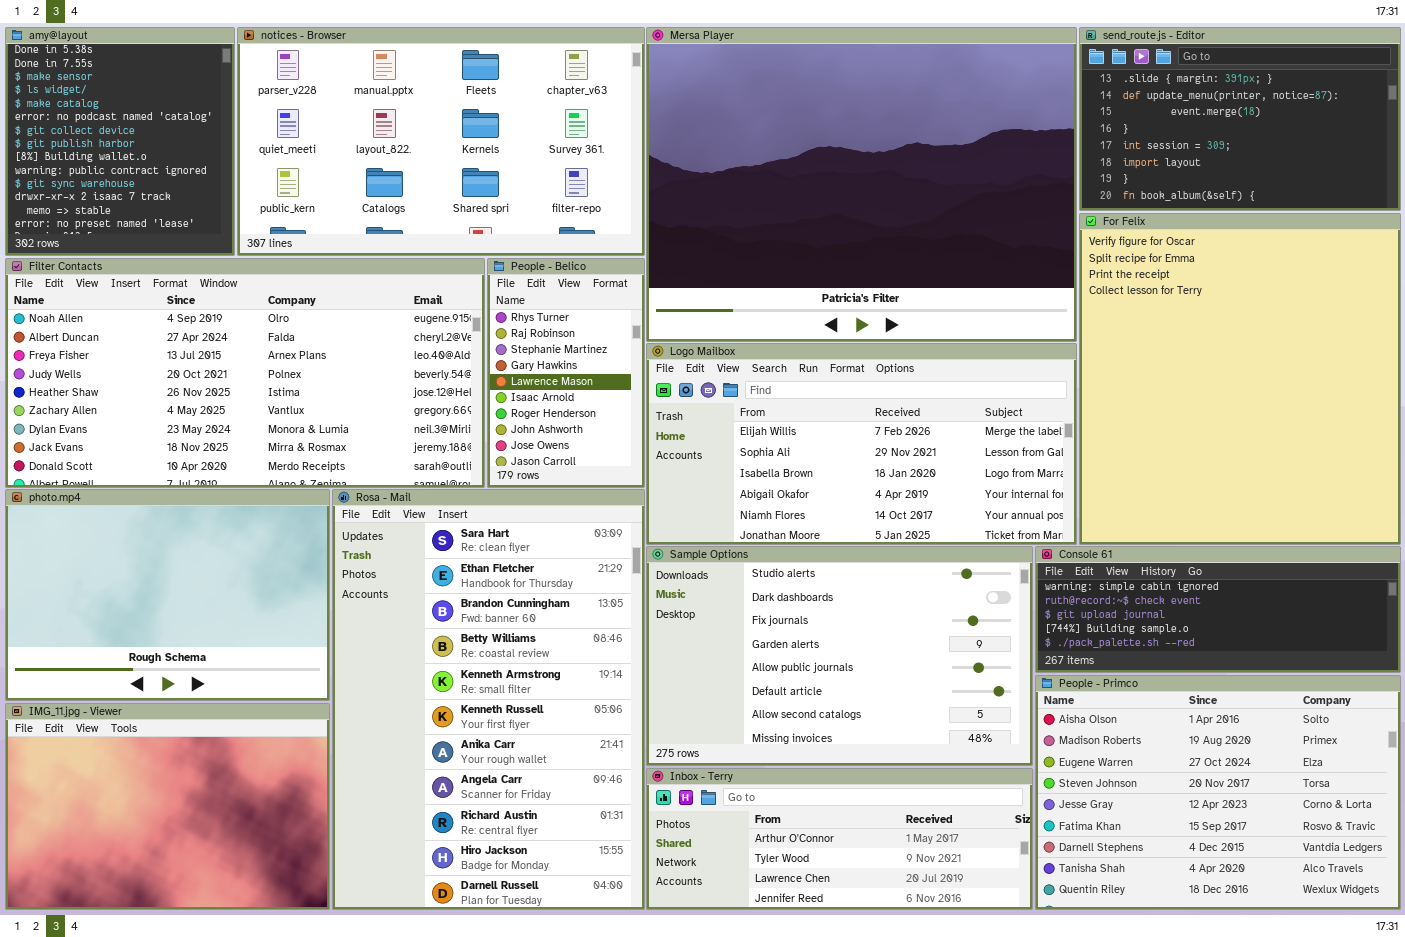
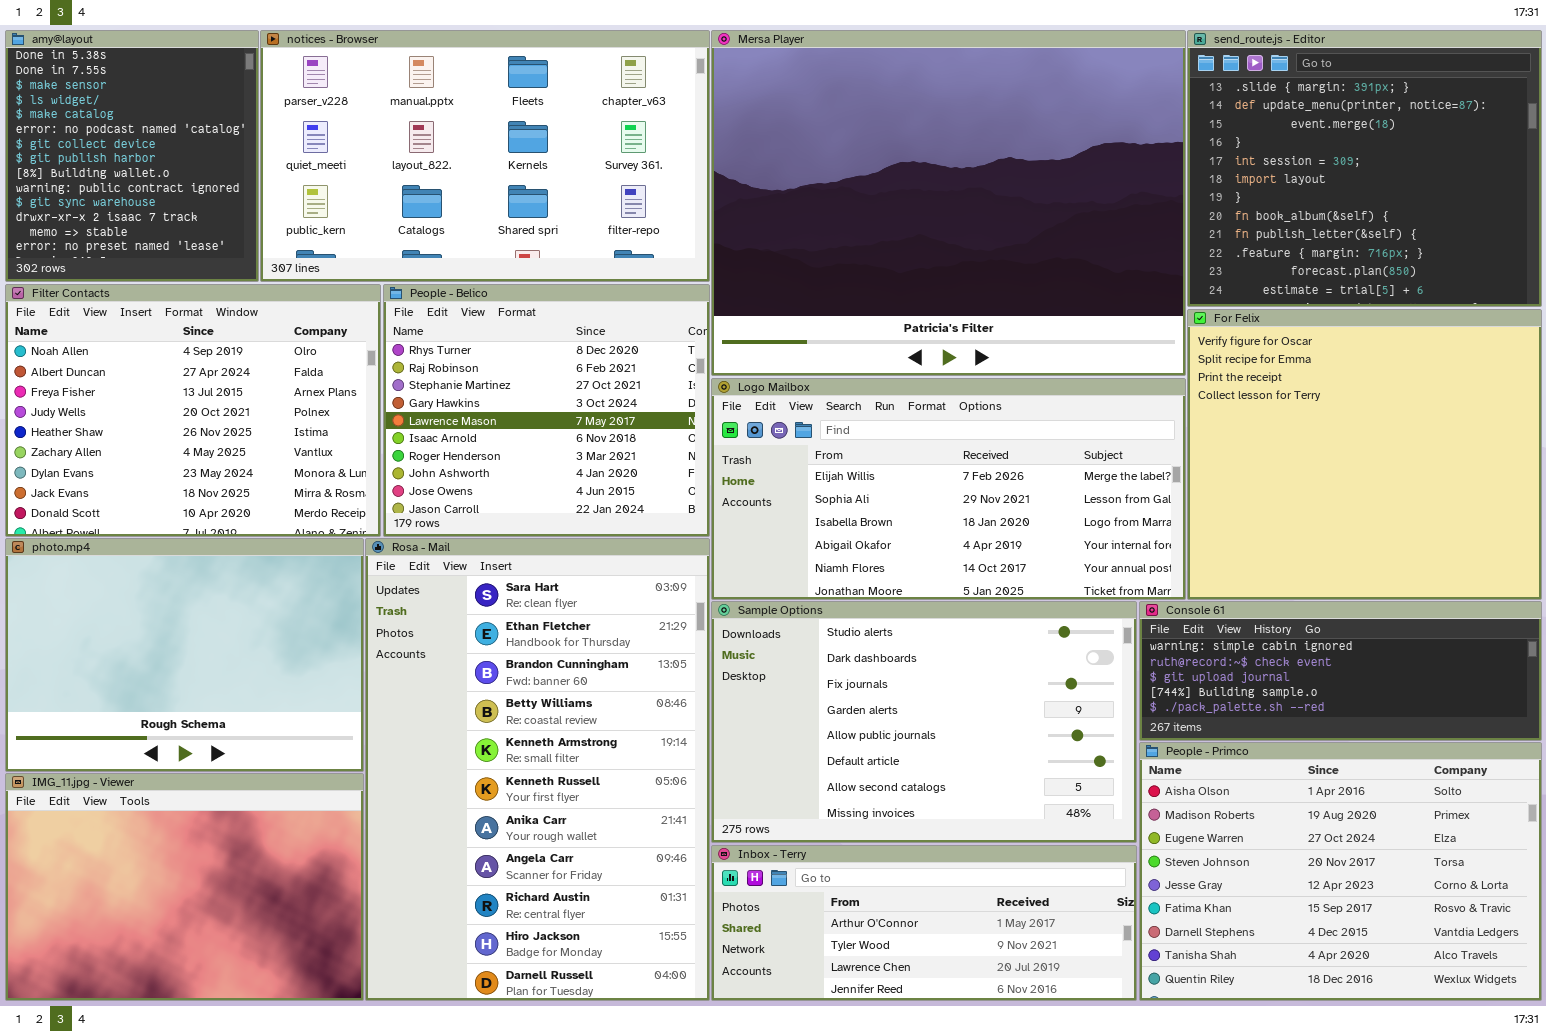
send_route.js - Editor: [1079,27,1401,211] -> [1187,30,1542,307], resized
For Felix: [1079,213,1401,545] -> [1187,309,1542,600], resized
Filter Contacts: [5,258,485,488] -> [5,284,381,537], resized
People - Belico: [487,258,645,488] -> [383,284,710,537], resized

